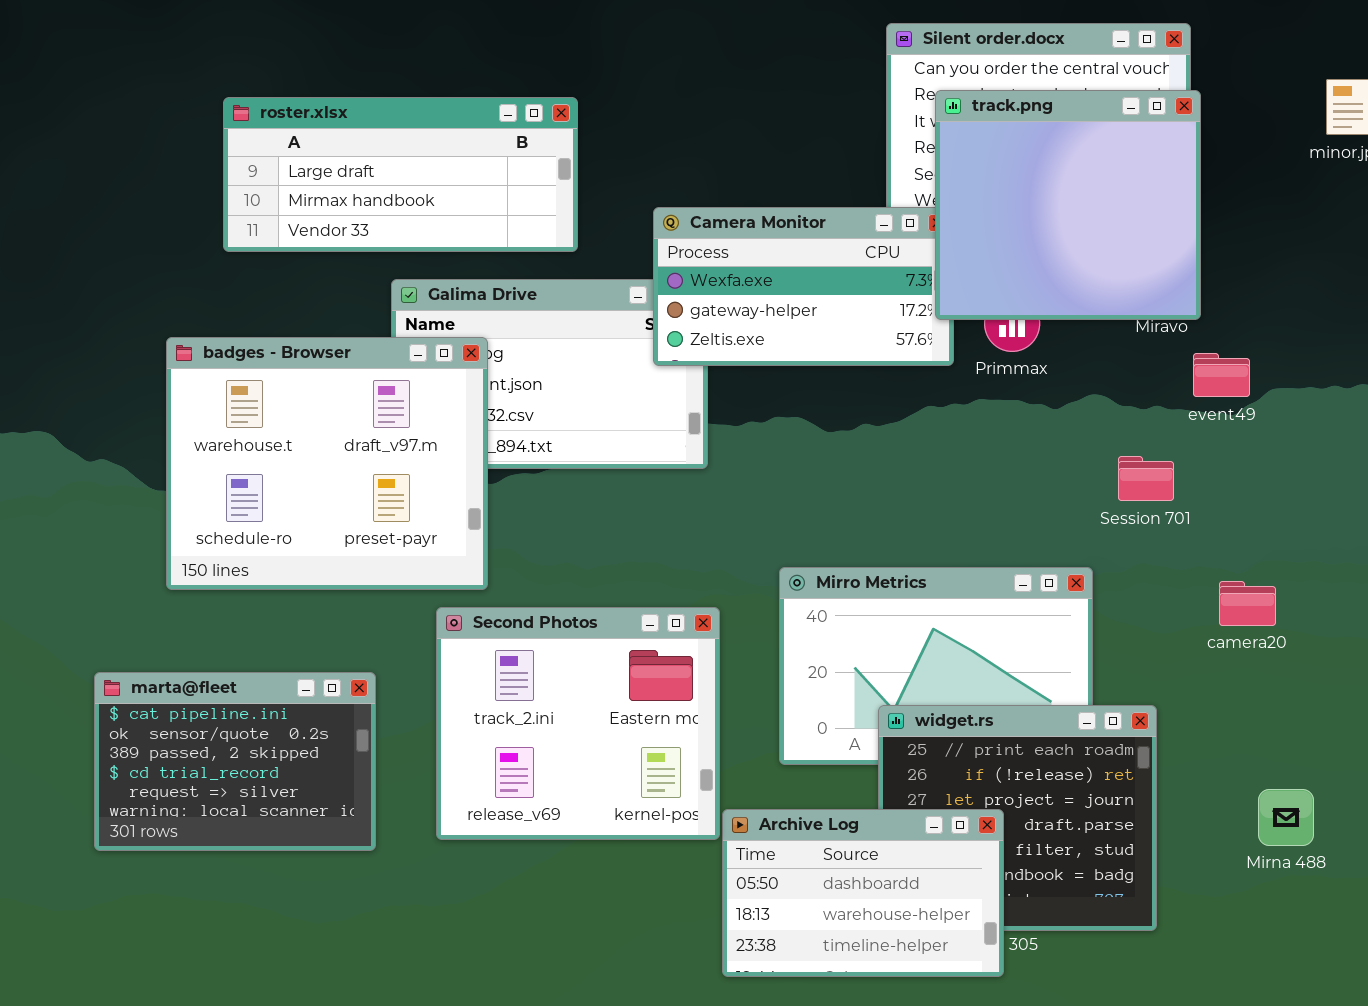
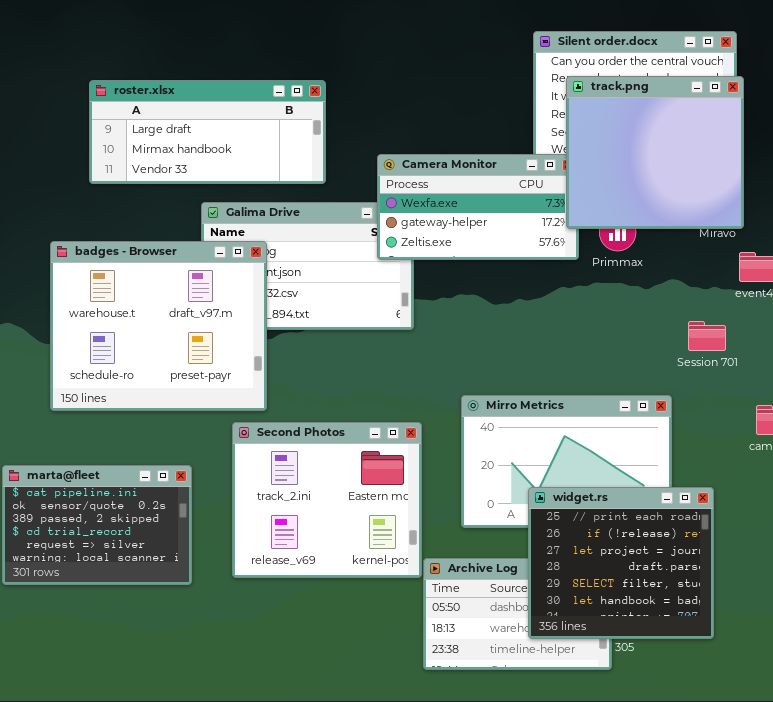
widget.rs: [878,705,1157,931] -> [528,487,714,639], raised

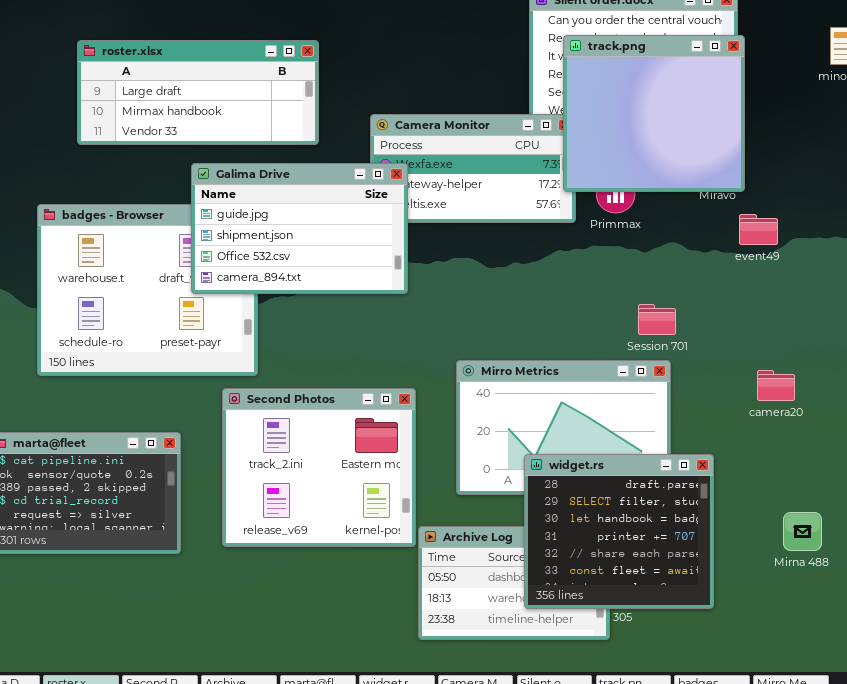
Galima Drive: [201,202,414,330] -> [191,163,408,294], raised
Session 701: [688,321,726,351] -> [638,304,676,335], moved
widget.rs: [528,487,714,639] -> [524,454,714,609], scrolled down 3 rows

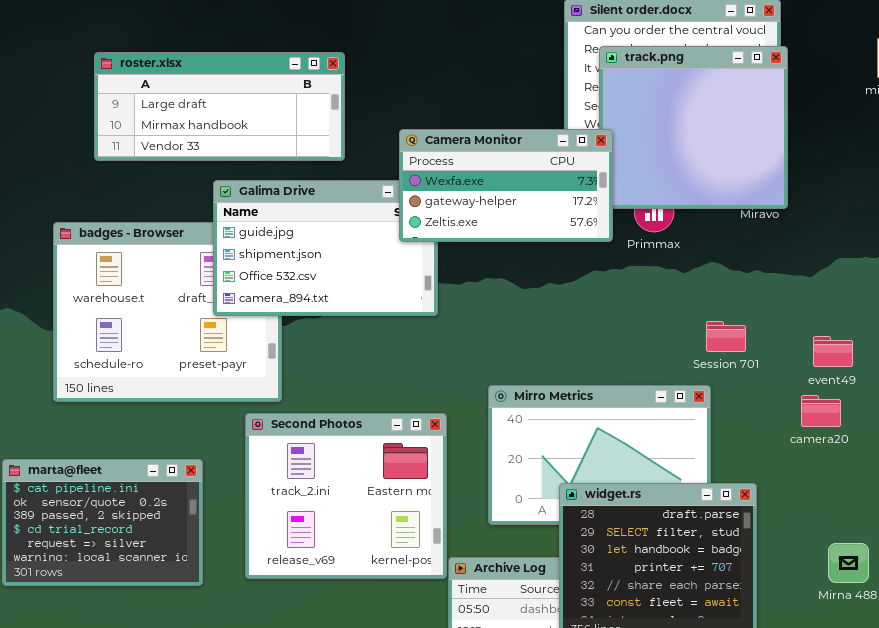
Camera Monitor: [370,114,576,223] -> [399,129,613,242], raised
event49: [739,214,778,245] -> [813,336,853,367], moved
Session 701: [638,304,676,335] -> [706,321,746,352], moved

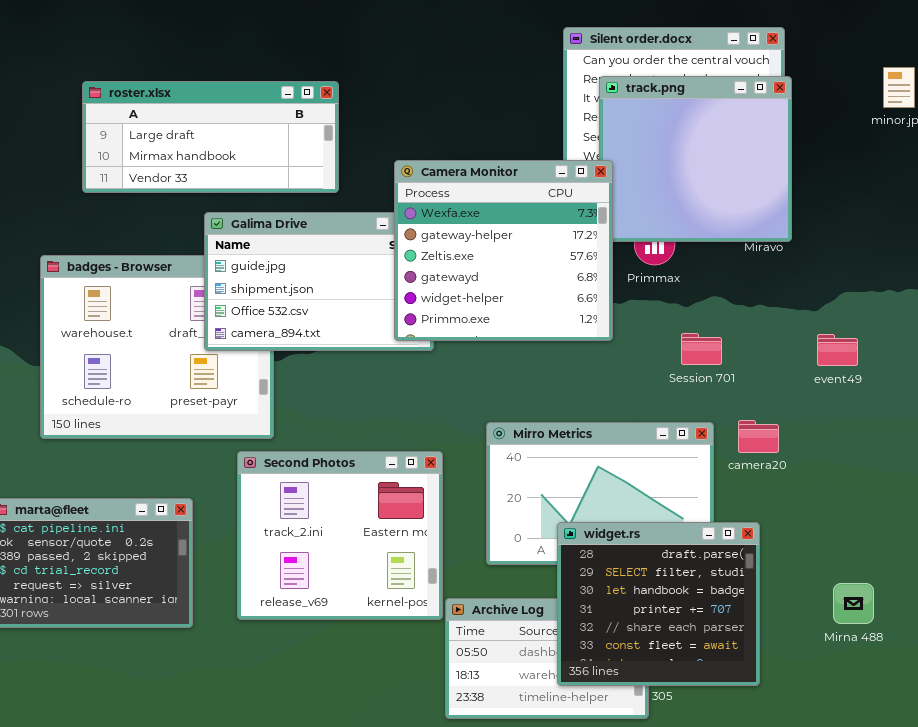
Camera Monitor: [399,129,613,242] -> [394,160,613,341], resized
Session 701: [706,321,746,352] -> [681,333,722,365], moved
event49: [813,336,853,367] -> [817,334,858,366], moved
camera20: [801,395,841,427] -> [738,420,779,453], moved

